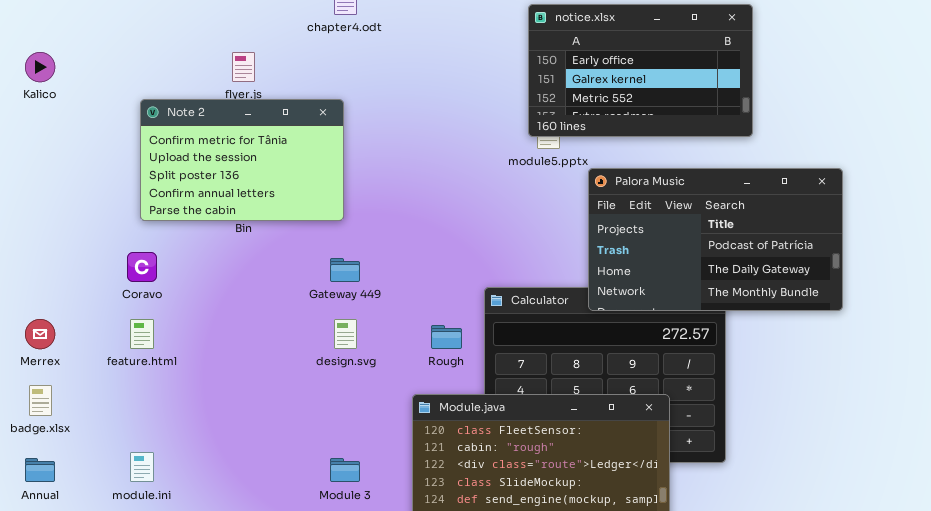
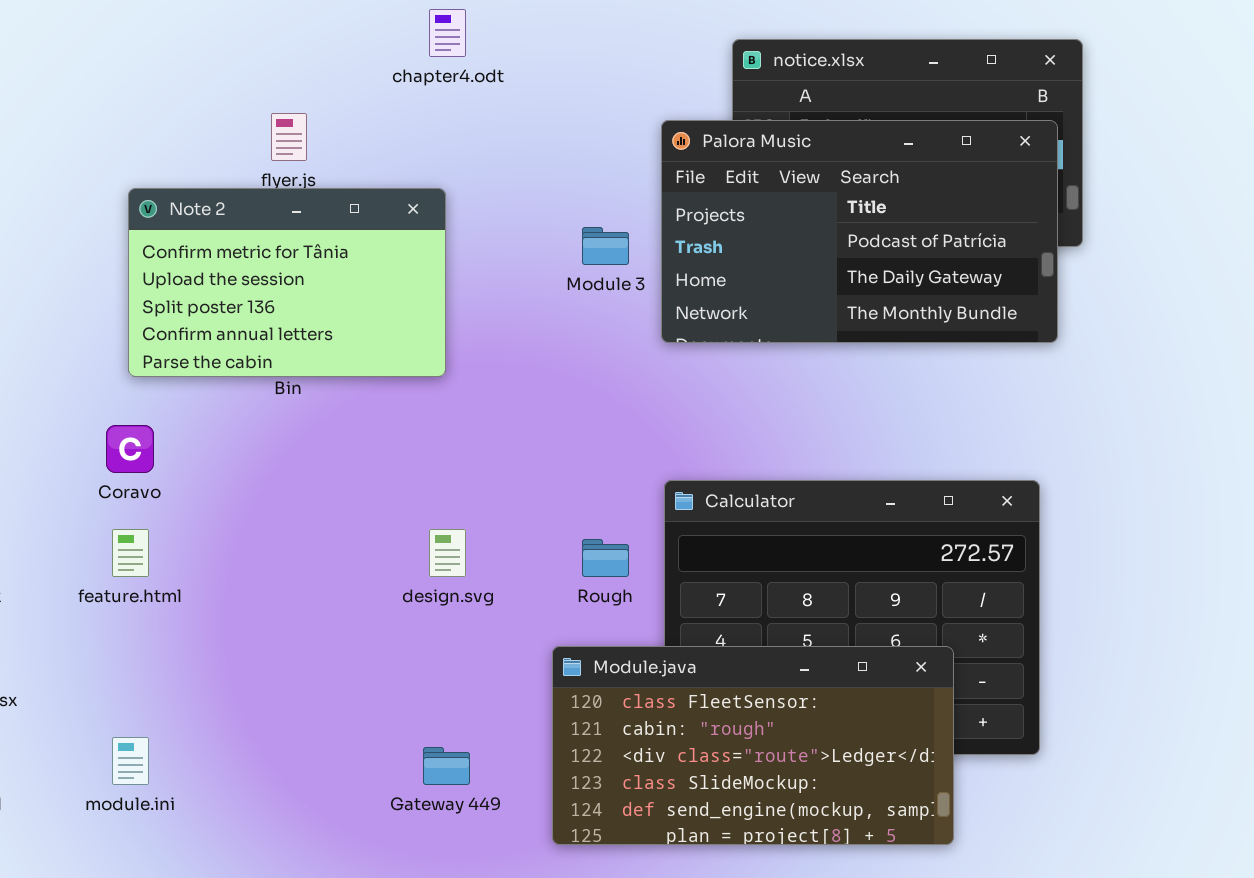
Palora Music: [588,168,843,311] -> [661,120,1058,343], moved
Gateway 449: [330,258,360,282] -> [423,747,470,785], moved
Module 3: [330,458,360,482] -> [582,227,629,265], moved

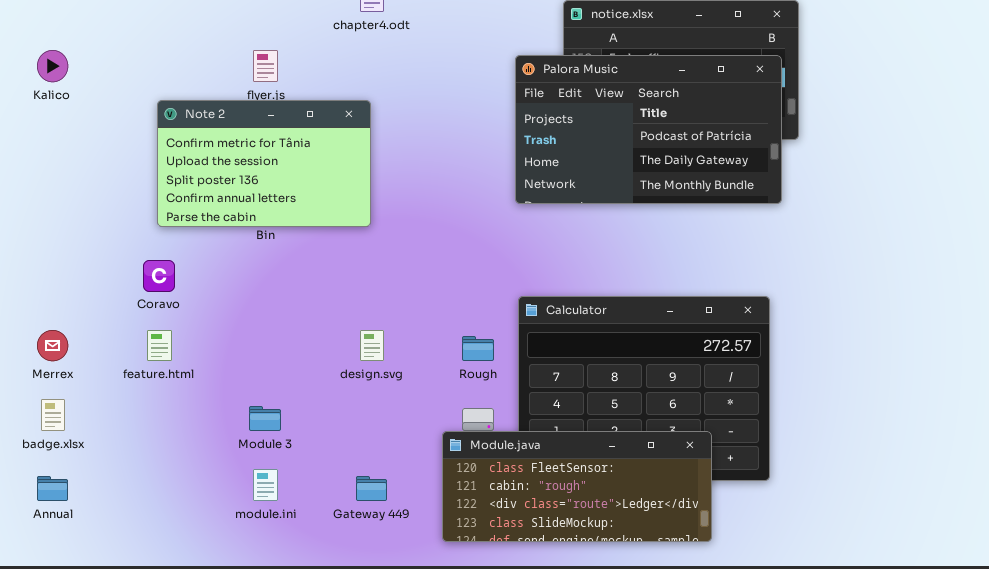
Module 3: [582,227,629,265] -> [249,406,281,431], moved
Module.java: [552,646,954,845] -> [442,431,712,542], resized
module.ini: [112,737,149,785] -> [253,469,278,501], moved

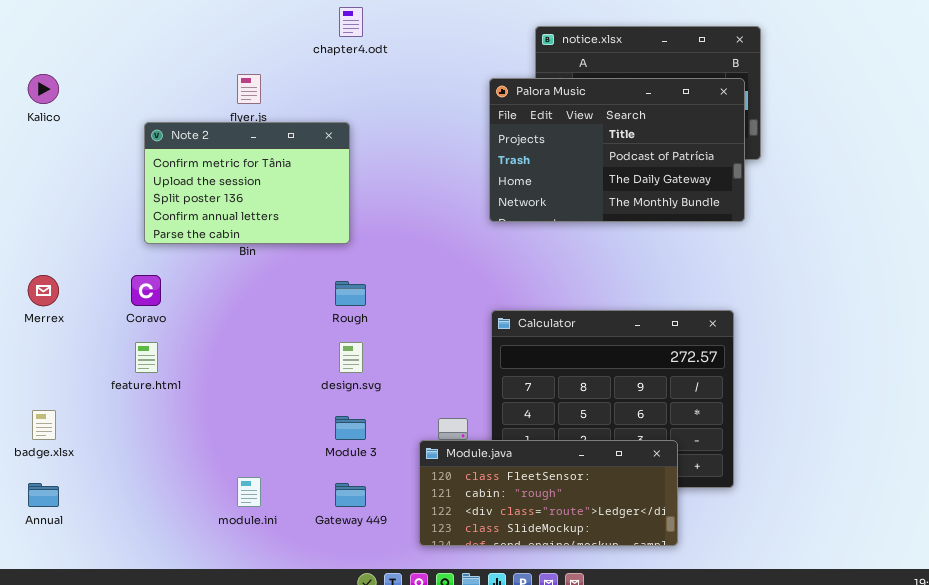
Merrex: [37,330,68,361] -> [28,275,59,306], moved
Rough: [462,336,494,361] -> [335,281,366,306], moved
Module 3: [249,406,281,431] -> [335,416,366,440], moved

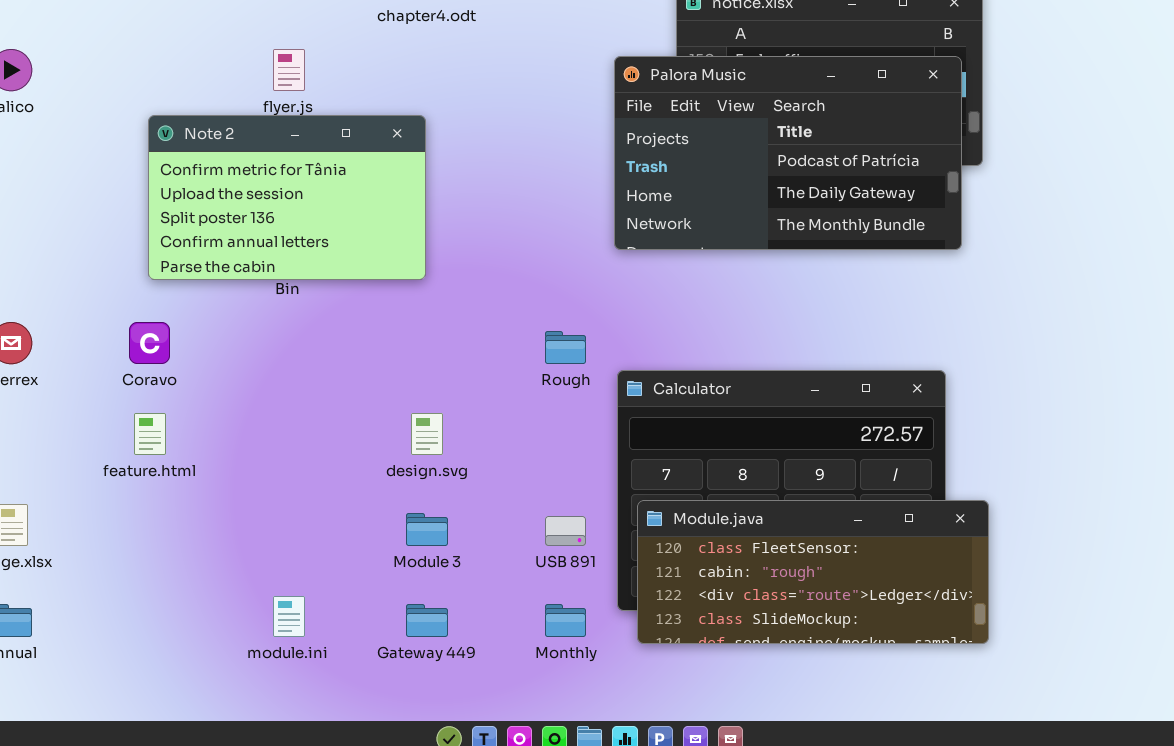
Rough: [335,281,366,306] -> [545,331,586,364], moved
Module.java: [419,440,678,546] -> [637,500,989,644], moved

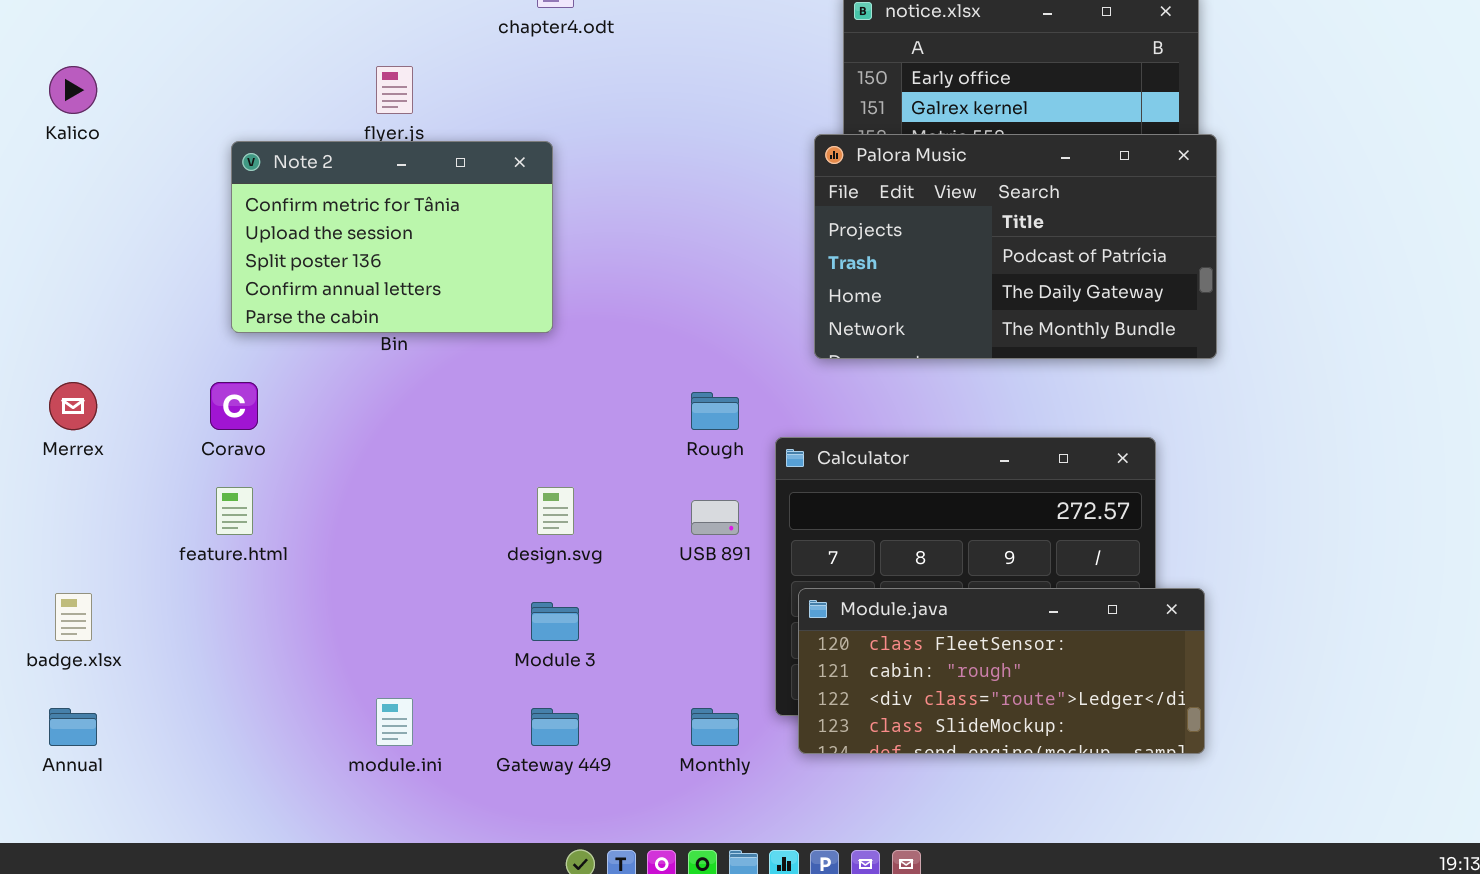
Palora Music: [614,56,962,250] -> [814,134,1217,359], moved
USB 891: [545,516,586,546] -> [691,500,739,535], moved

